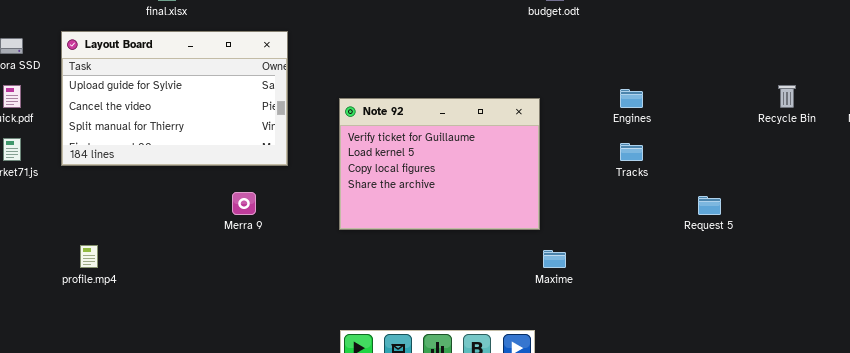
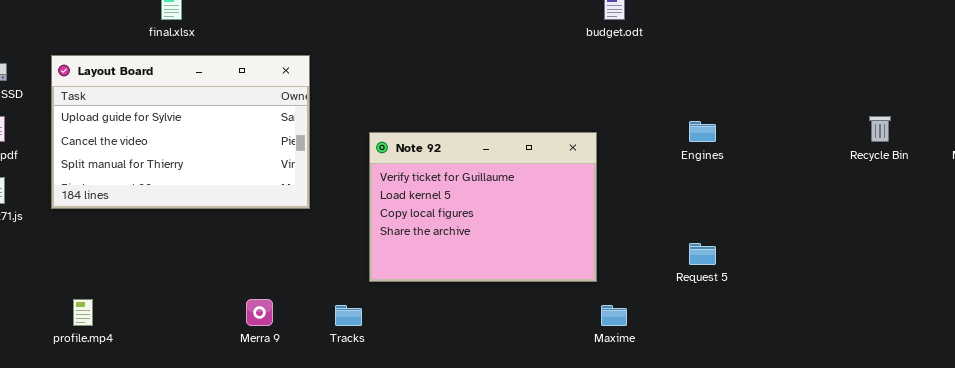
Tracks: [620,143,643,161] -> [335,305,362,326], moved
Merra 9: [232,192,256,215] -> [246,299,273,326], moved
Request 5: [698,196,721,215] -> [689,243,716,265], moved

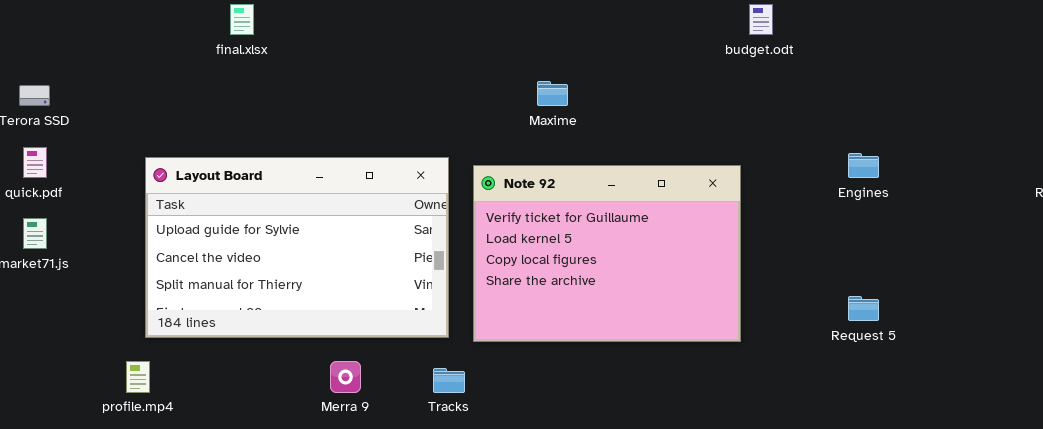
Layout Board: [51,55,310,209] -> [145,157,449,338], moved
Maxime: [601,305,627,326] -> [537,81,568,106], moved

